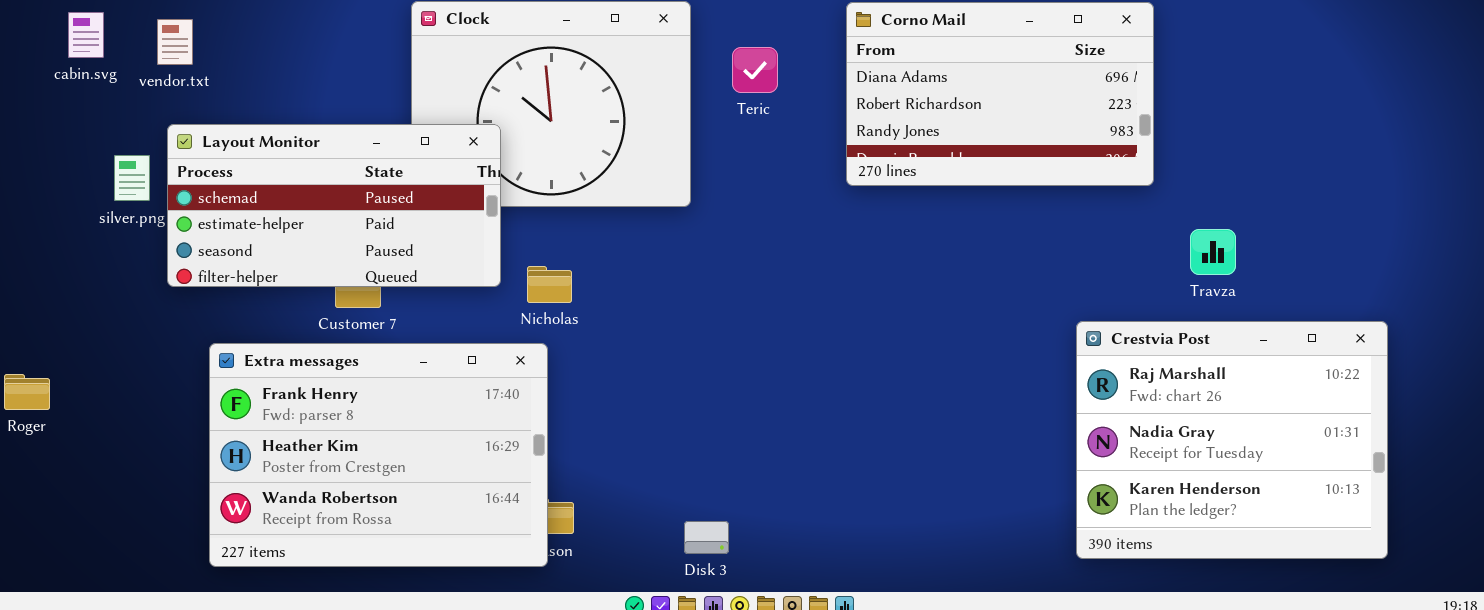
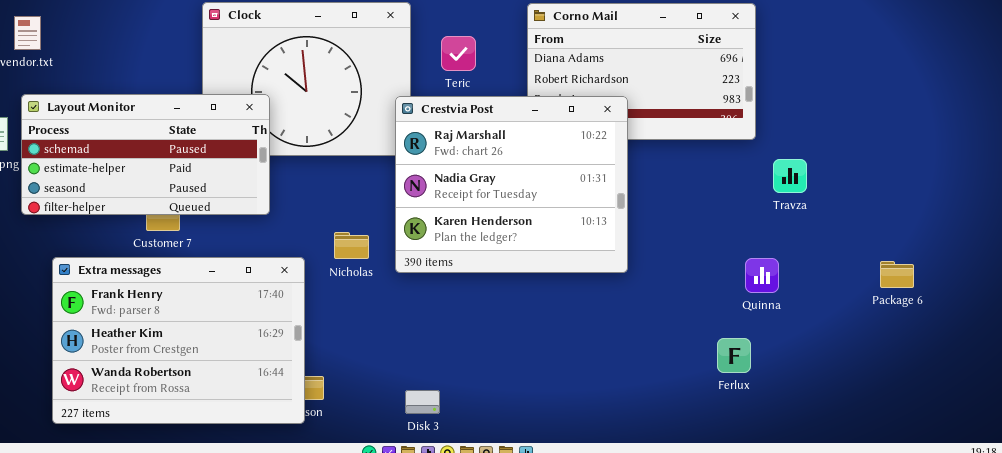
Travza: [1190,229,1236,275] -> [773,159,807,193], moved
Nicholas: [527,266,572,303] -> [334,232,369,259], moved
Crestvia Post: [1076,321,1388,559] -> [395,96,628,273], moved

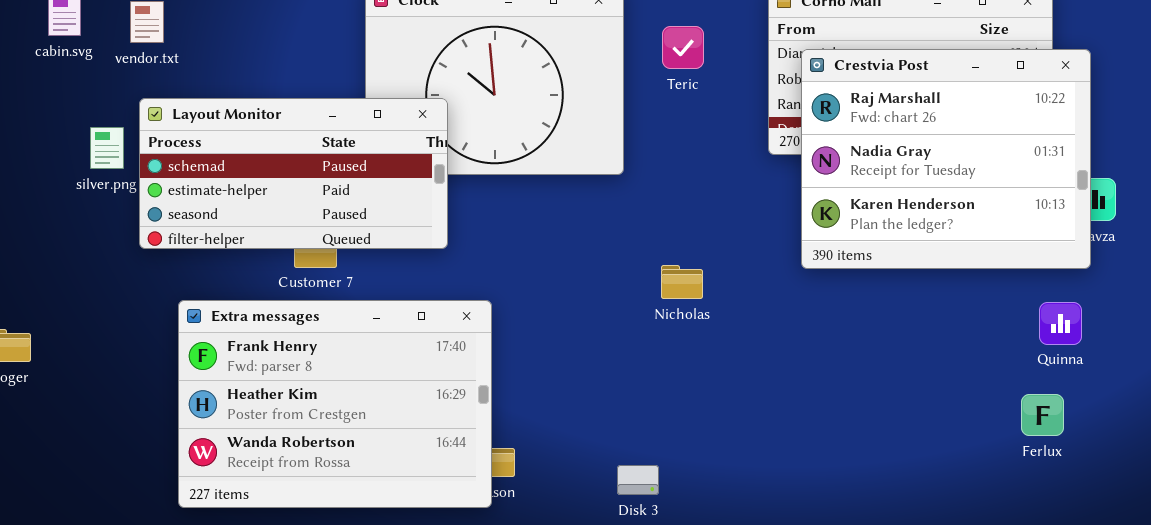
Crestvia Post: [395,96,628,273] -> [801,49,1091,269], moved
Nicholas: [334,232,369,259] -> [661,265,703,299], moved
Ferlux: [717,338,751,373] -> [1021,394,1064,436], moved

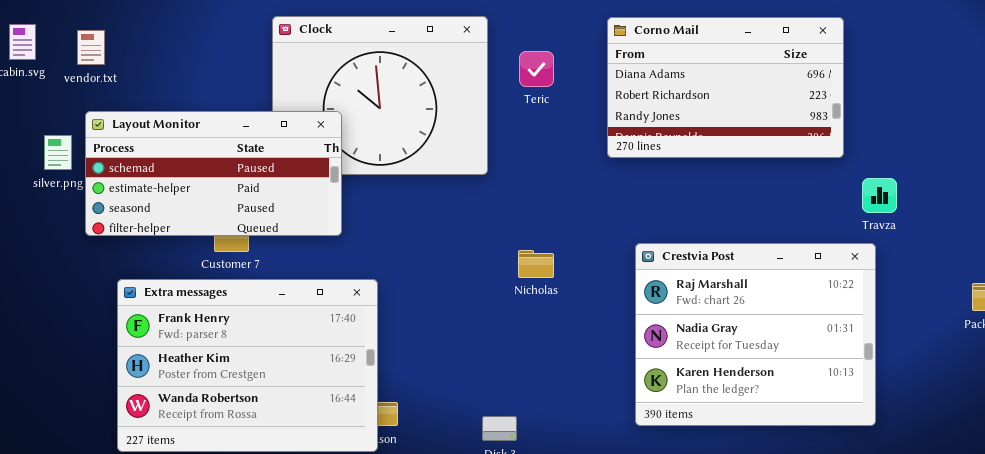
Crestvia Post: [801,49,1091,269] -> [635,243,876,426], moved

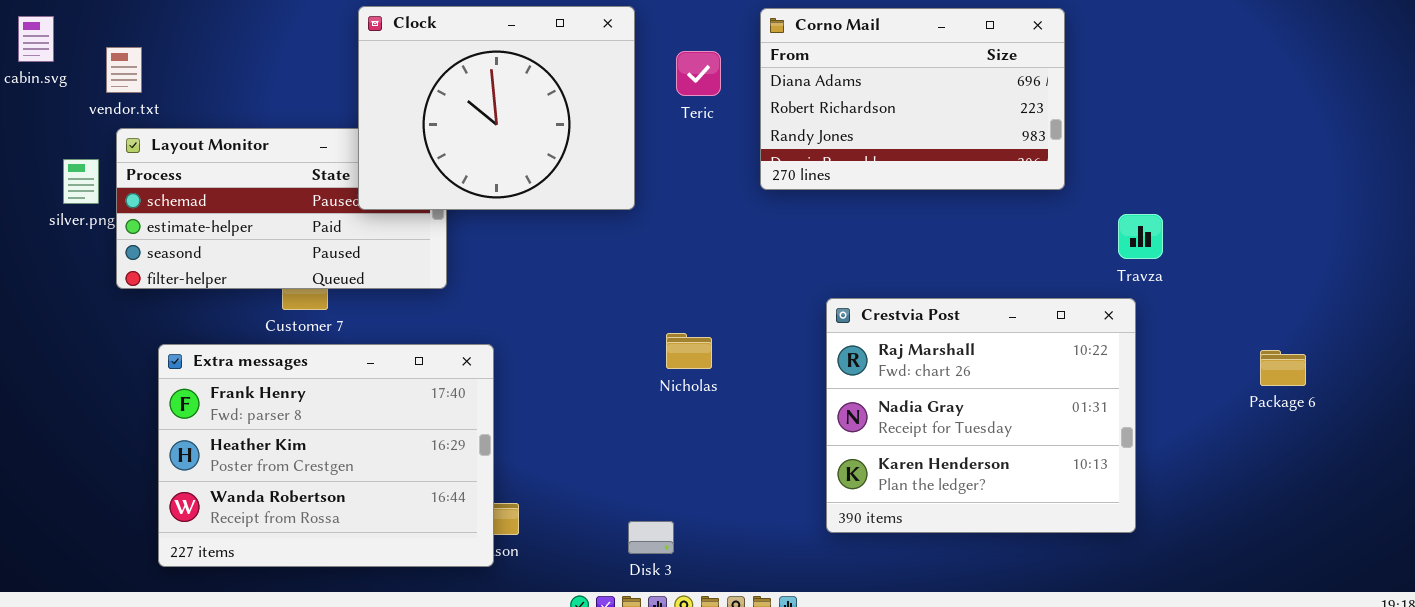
Clock: [272,16,488,175] -> [358,6,635,210], raised
Corno Mail: [607,17,844,158] -> [760,8,1065,190], moved
vendor.txt: [77,30,105,65] -> [106,47,142,93], moved
Nicholas: [518,250,554,278] -> [666,333,712,369], moved

